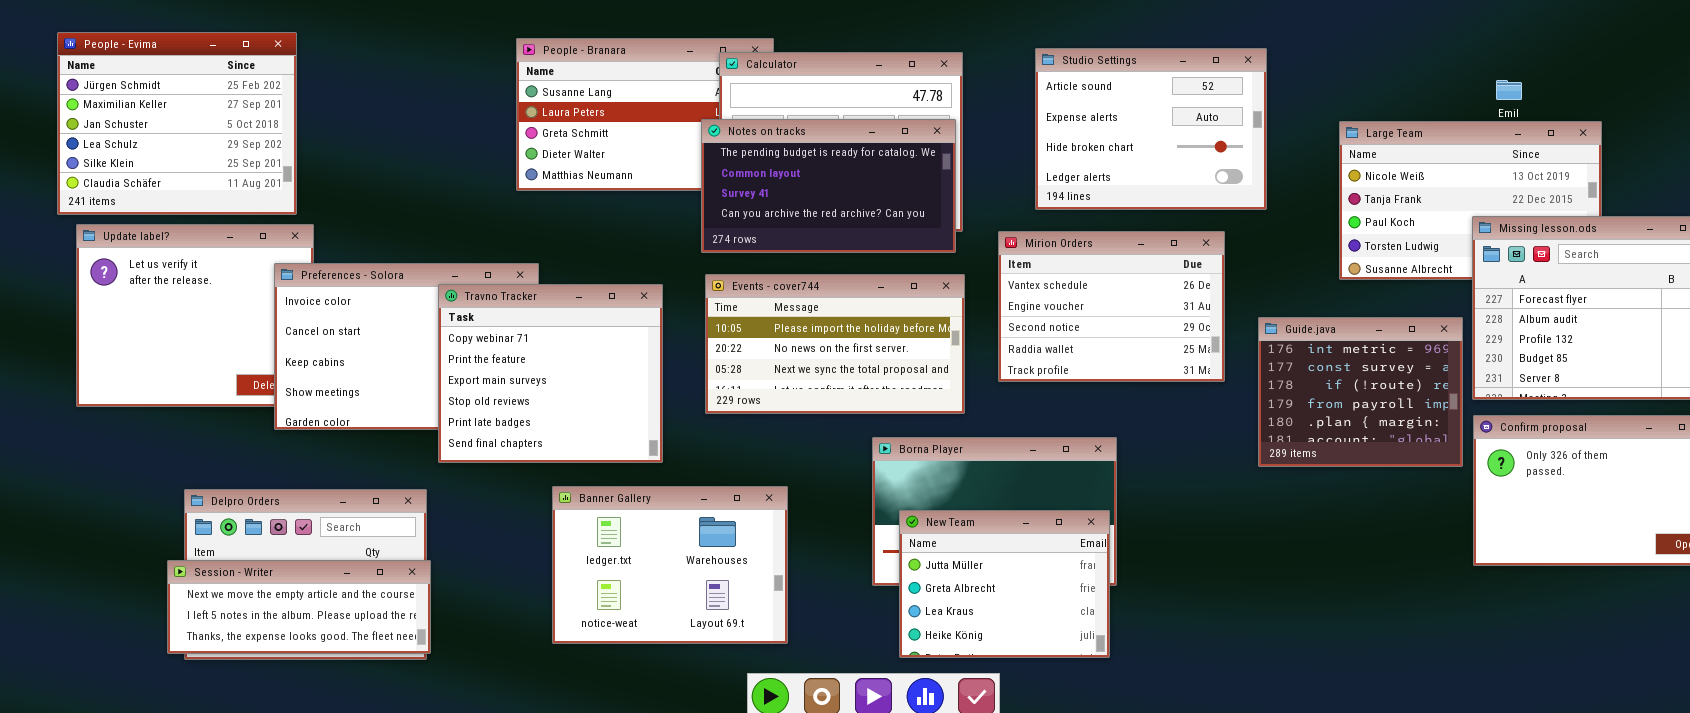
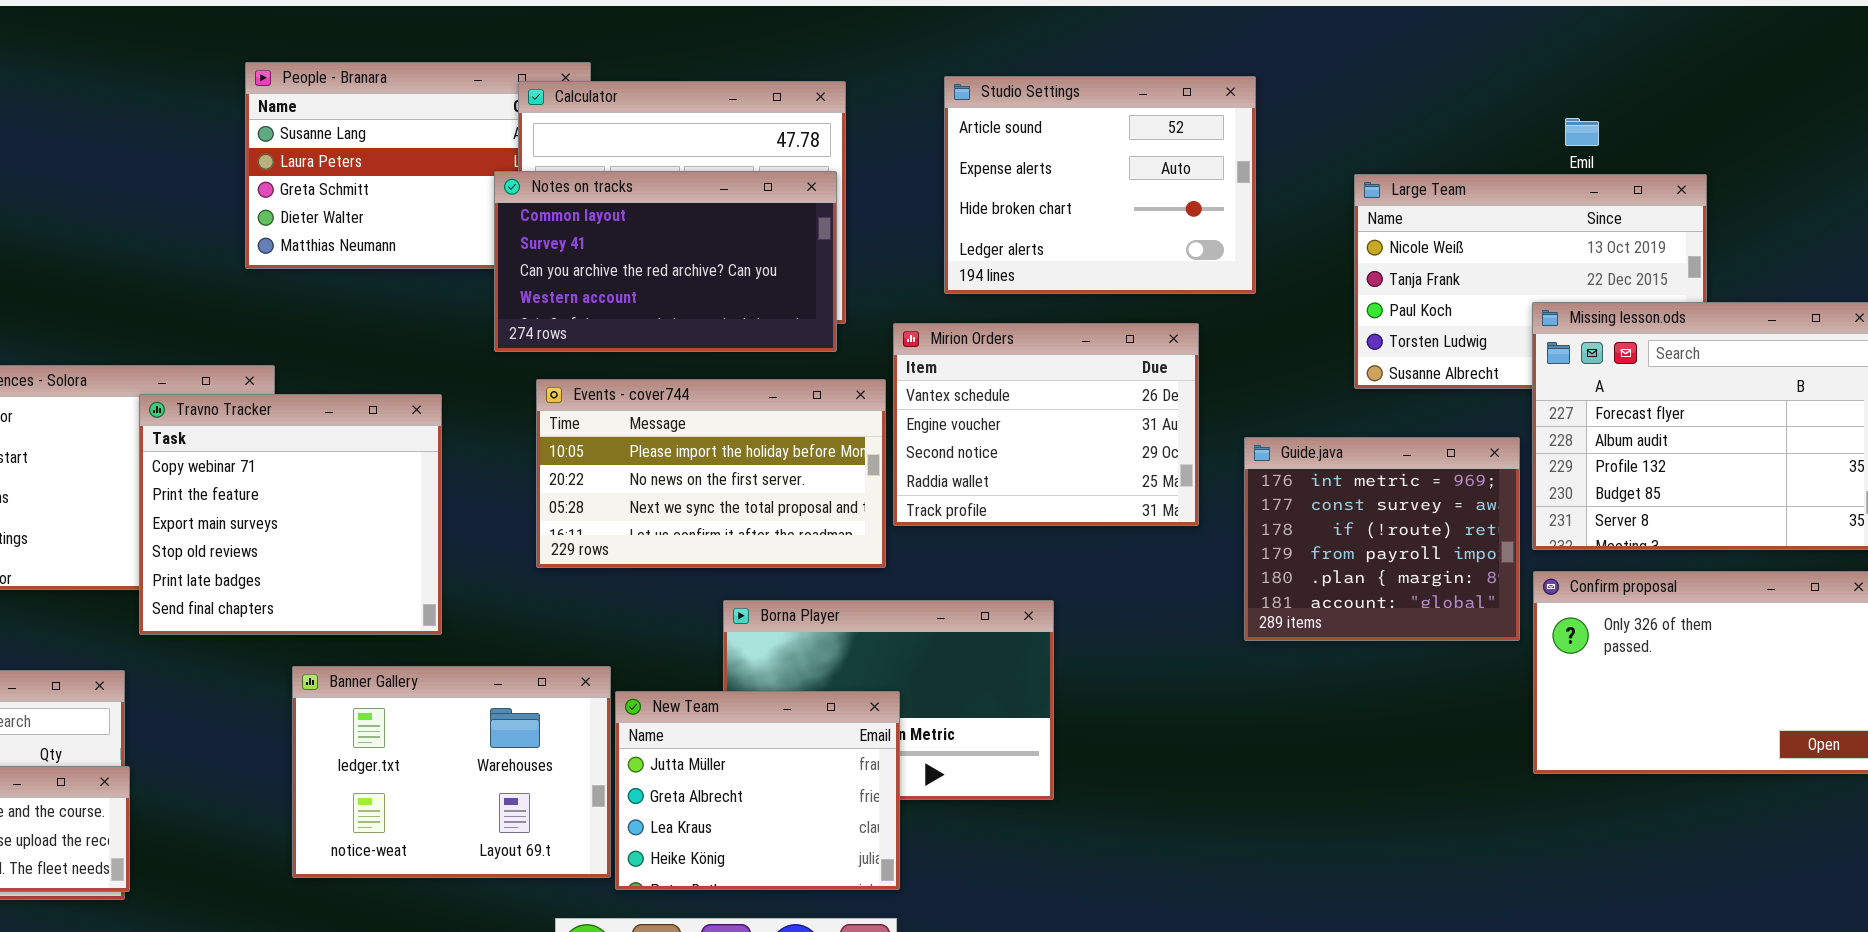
Notes on tracks: [701,119,956,253] -> [494,171,837,352], scrolled down 1 row
Events - cover744: [705,274,965,414] -> [536,379,886,568], moved
New Team: [899,510,1110,658] -> [615,691,900,890], moved

